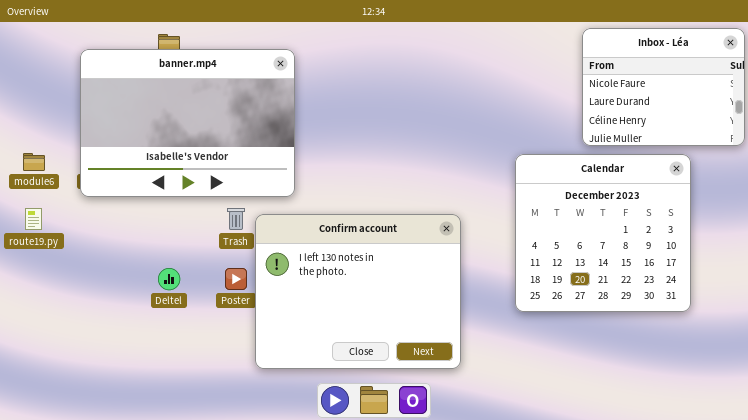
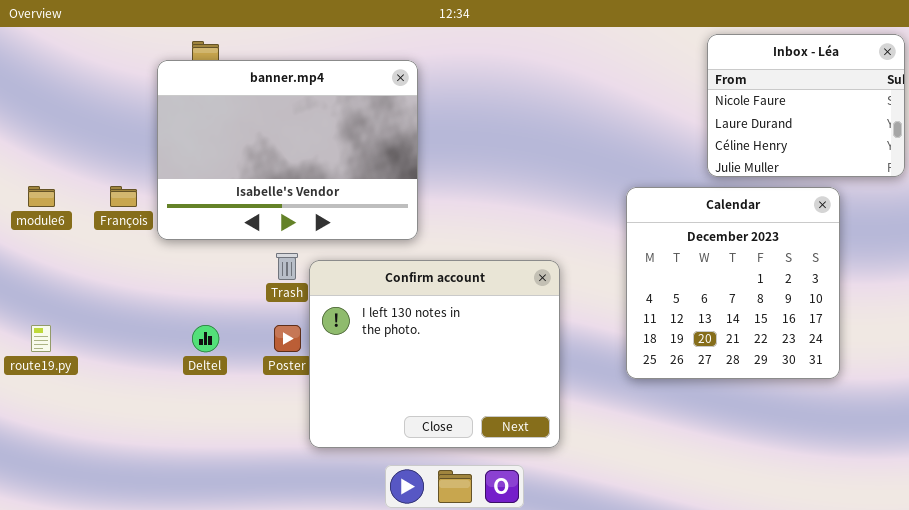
banner.mp4: [80,49,295,197] -> [157,60,418,240], moved
route19.py: [25,208,42,230] -> [31,325,51,352], moved

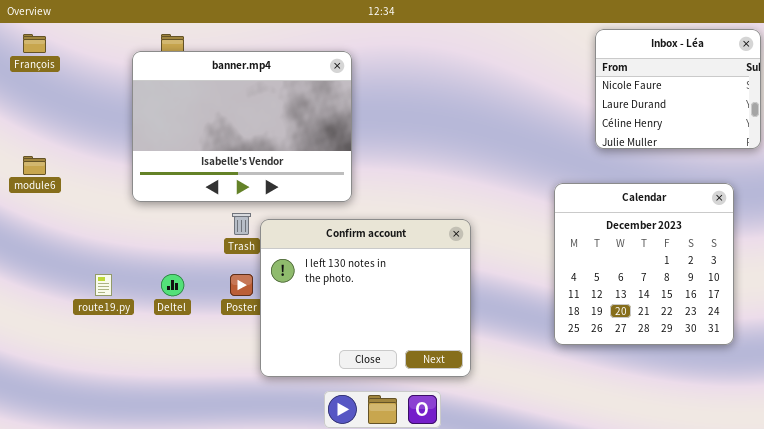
François: [110,186,137,207] -> [23,34,46,53], moved
Calendar: [626,187,840,379] -> [554,183,734,345], moved
route19.py: [31,325,51,352] -> [95,274,112,296], moved

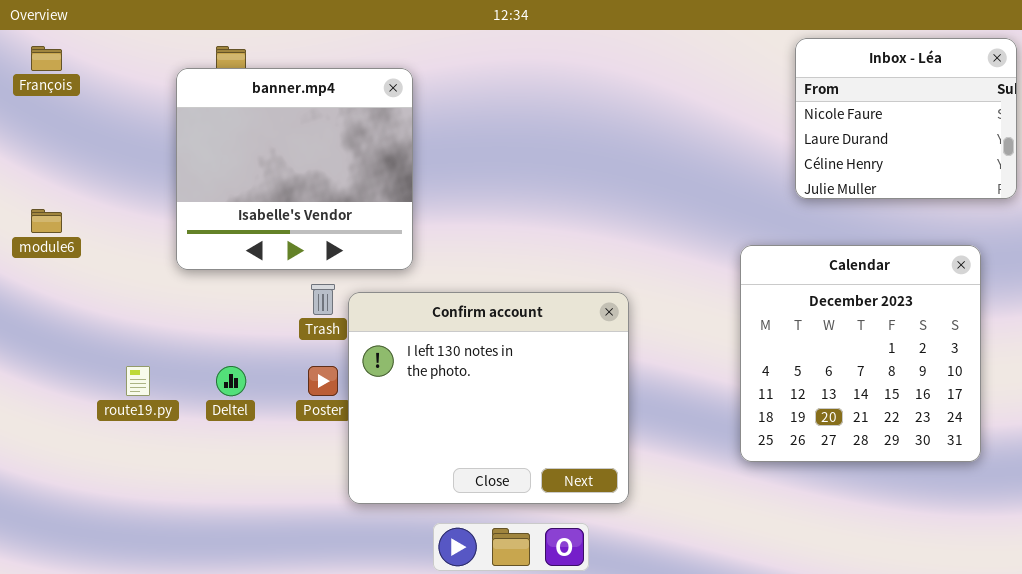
banner.mp4: [132,51,352,202] -> [176,68,413,270], resized

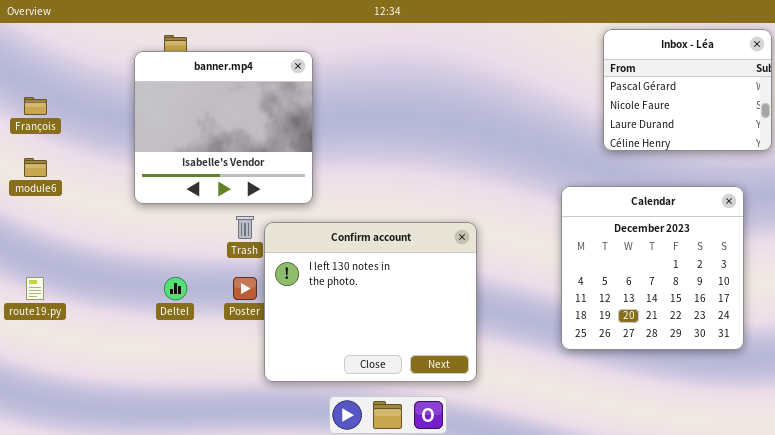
Inbox - Léa: [795,38,1017,199] -> [603,29,772,151], scrolled up 1 row
François: [31,46,62,71] -> [24,97,47,115], moved
route19.py: [126,366,150,396] -> [26,277,44,300], moved

